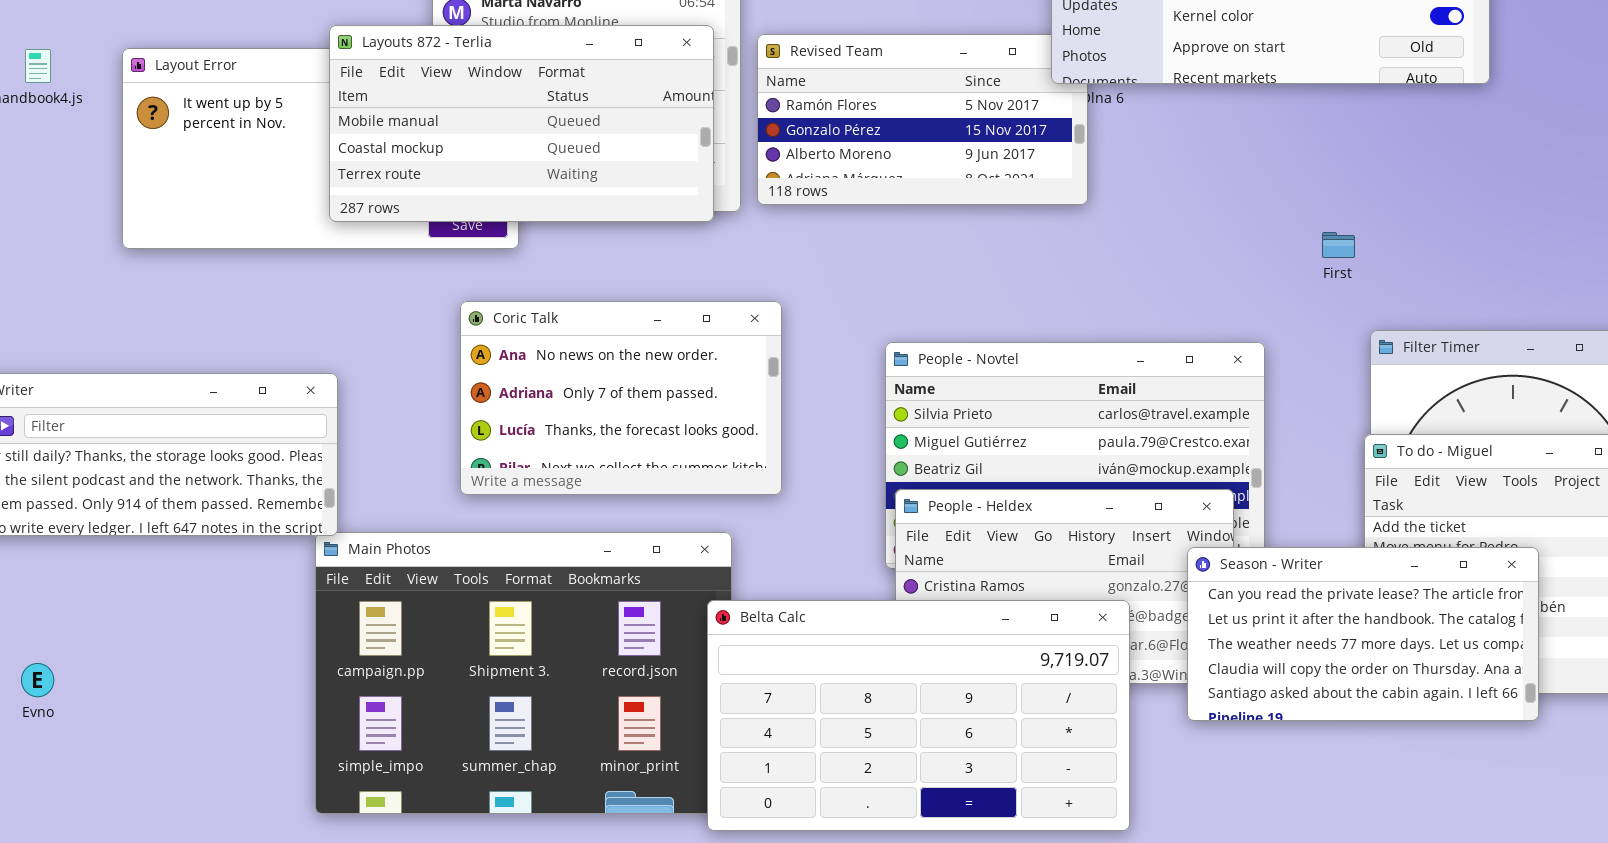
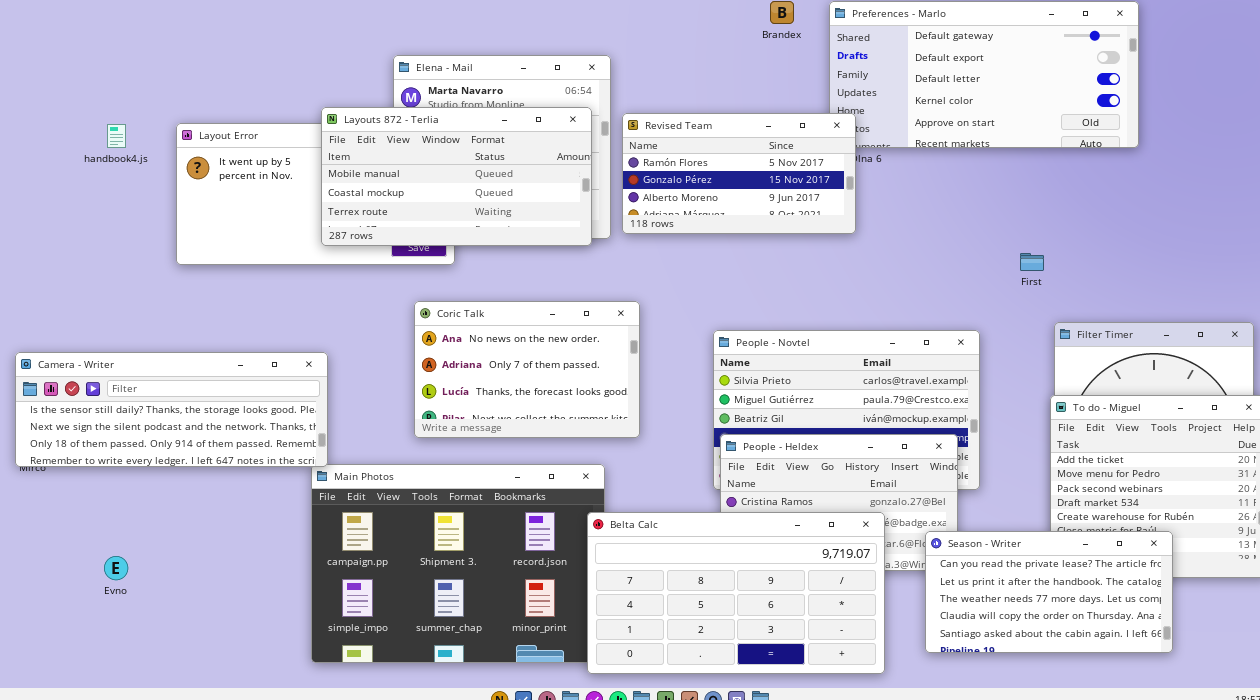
Revised Team: [757,34,1088,205] -> [622,113,856,234], raised
Season - Writer: [1187,547,1539,721] -> [925,531,1173,653], moved

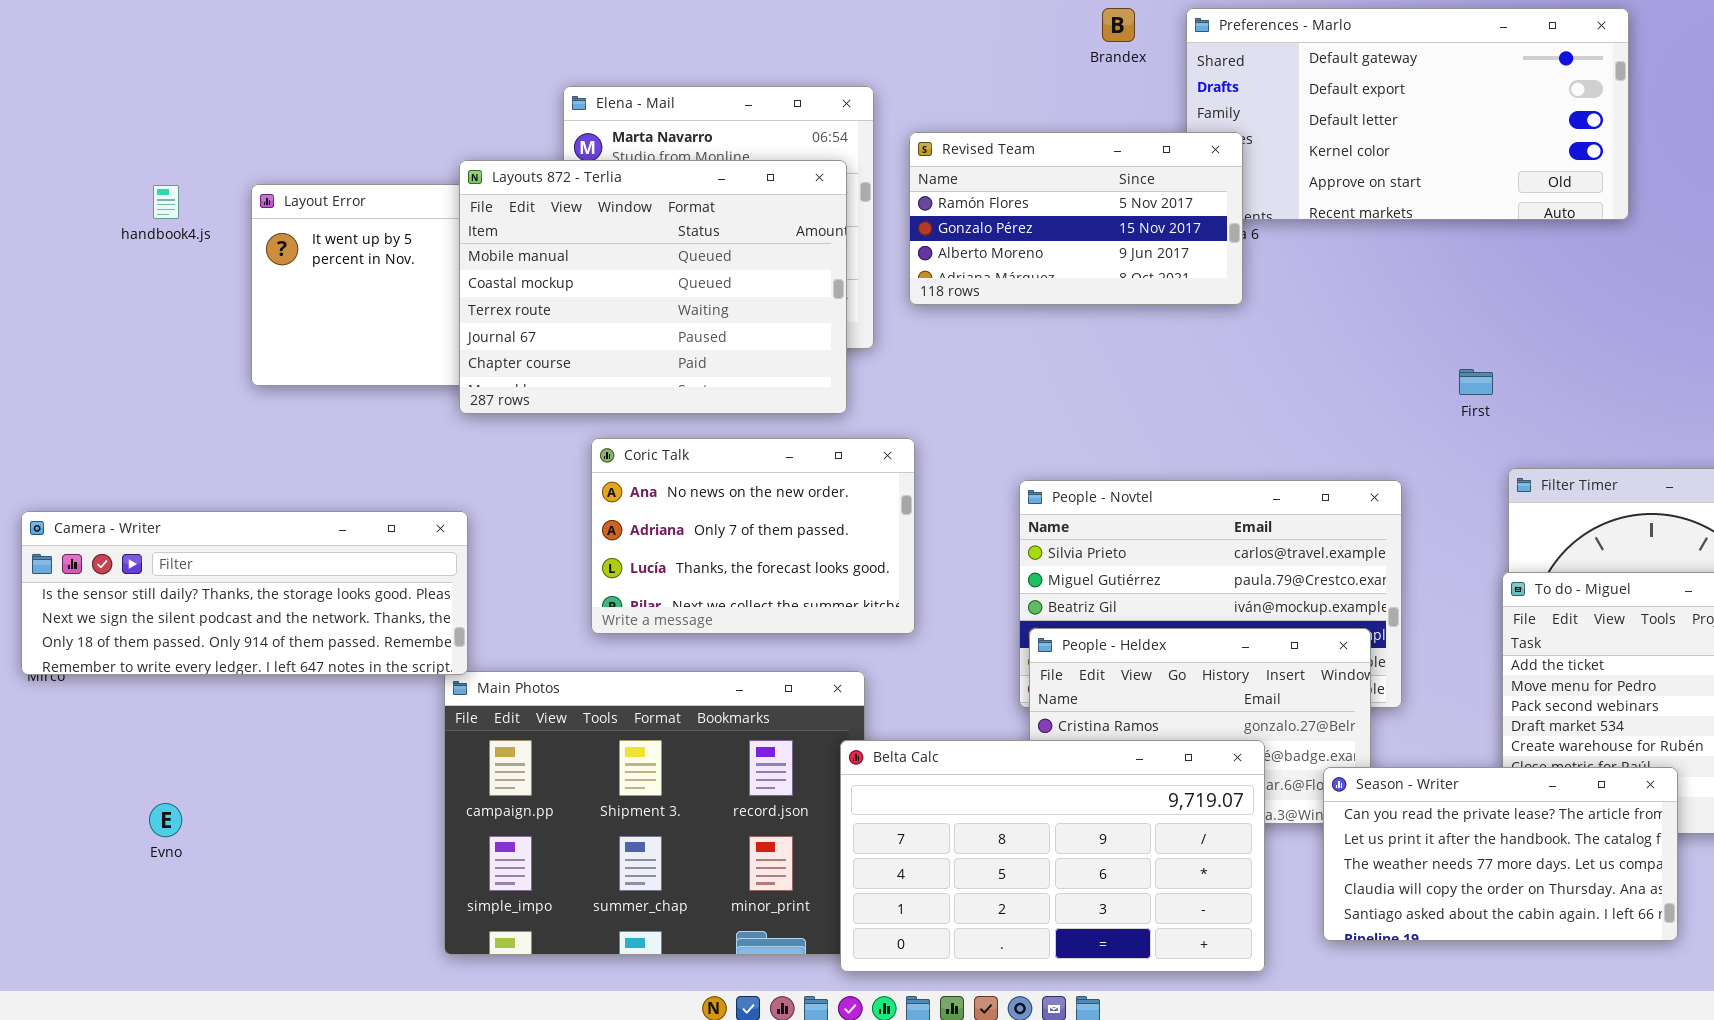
Layouts 872 - Terlia: [321,107,592,246] -> [459,160,847,414], resized
Revised Team: [622,113,856,234] -> [909,132,1243,305], moved

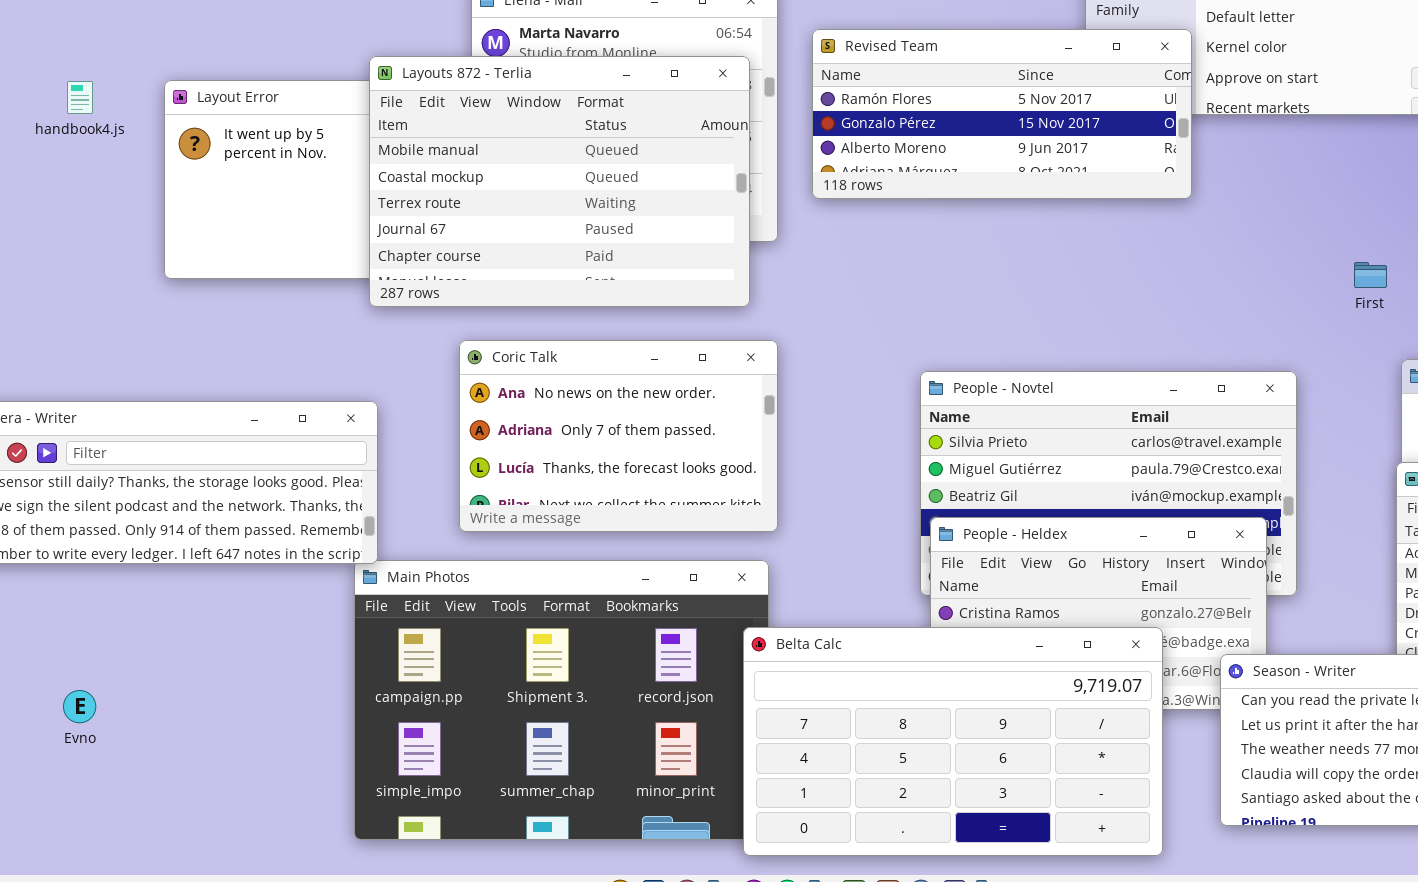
Revised Team: [909,132,1243,305] -> [812,29,1192,199], resized
Coric Talk: [591,438,915,634] -> [459,340,778,532], moved

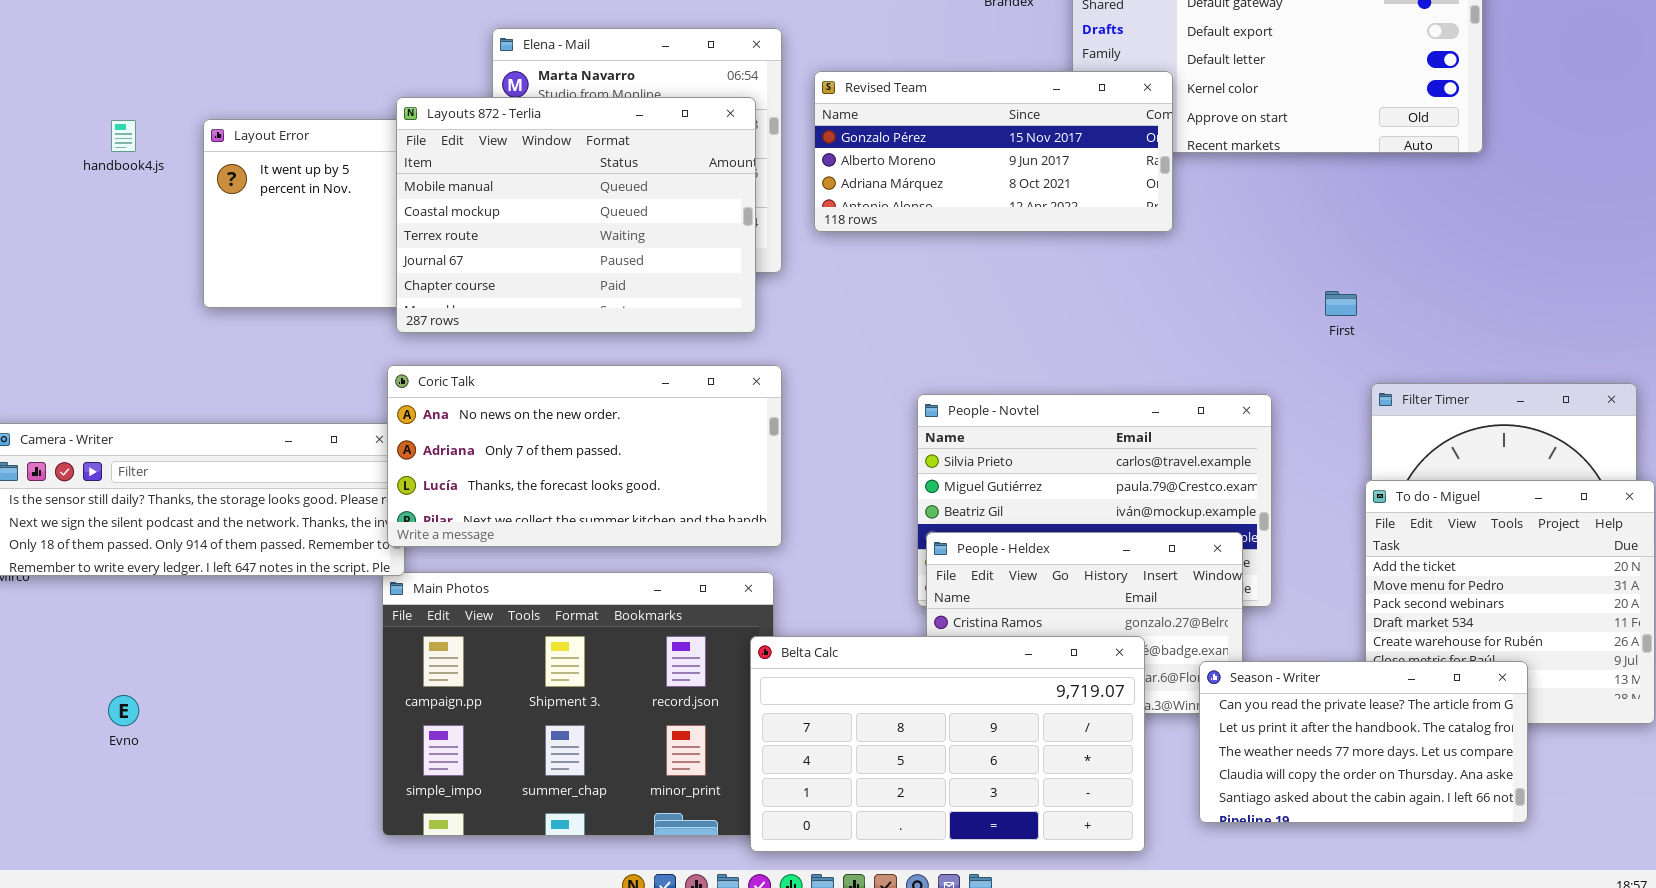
Revised Team: [812,29,1192,199] -> [814,71,1173,232], scrolled down 1 row
Coric Talk: [459,340,778,532] -> [387,365,782,547], resized

